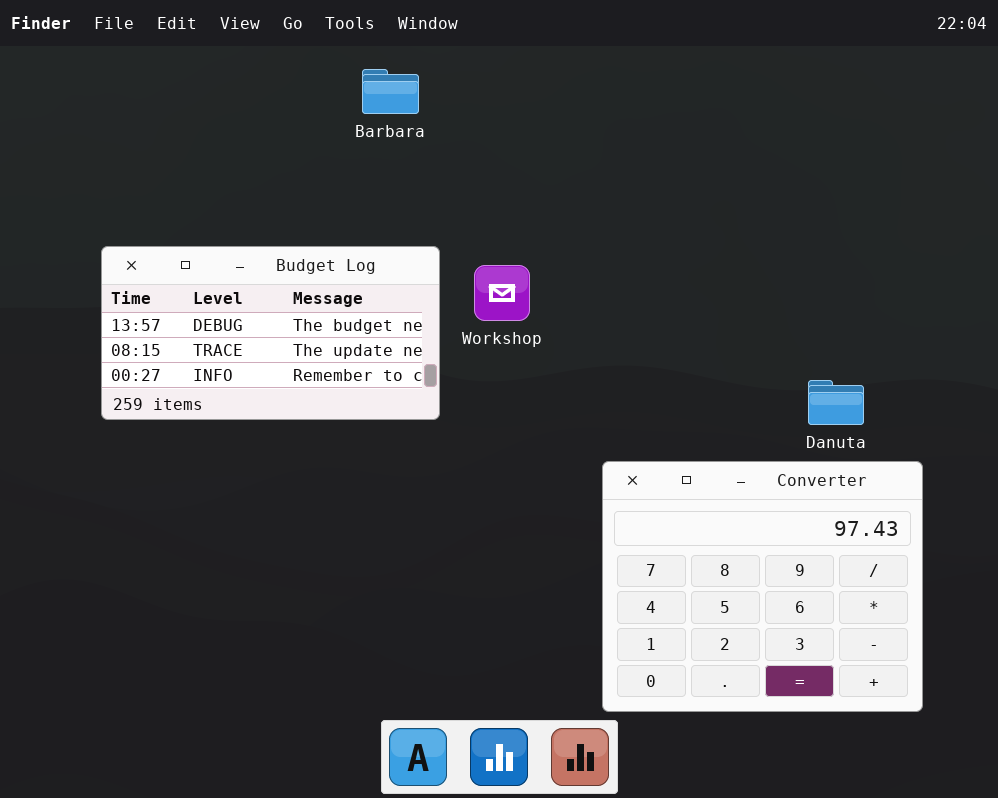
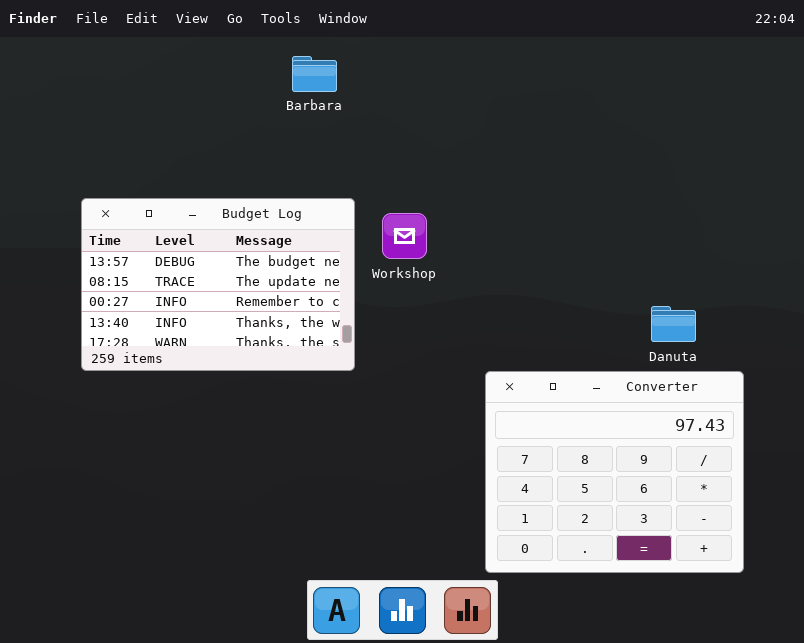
Budget Log: [101,246,440,420] -> [81,198,355,371], resized

